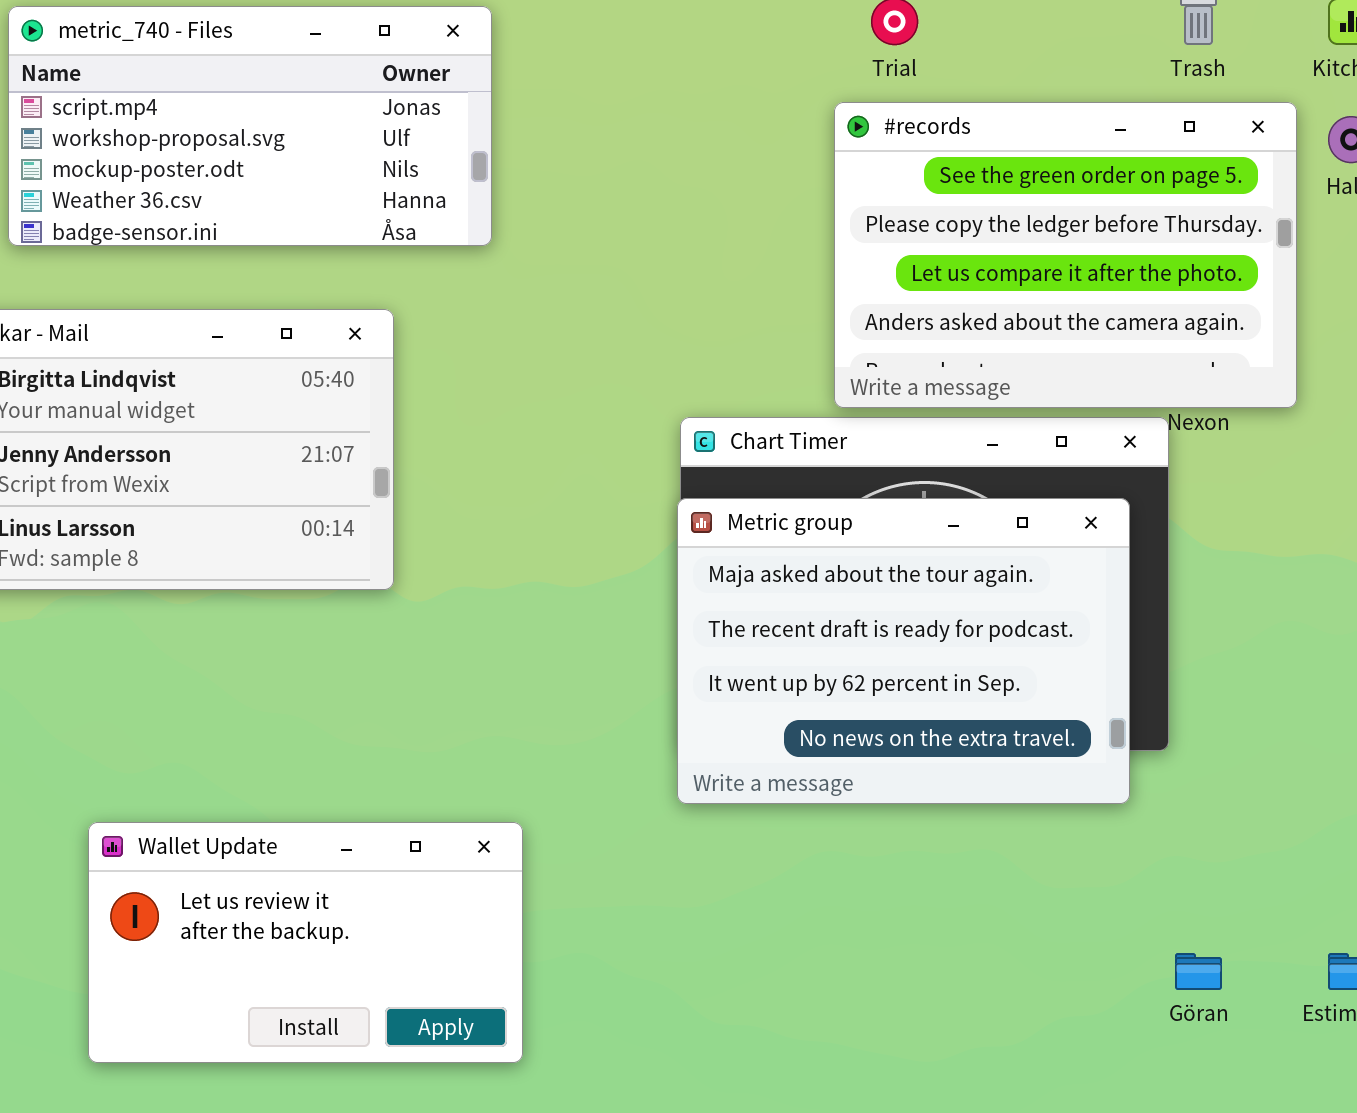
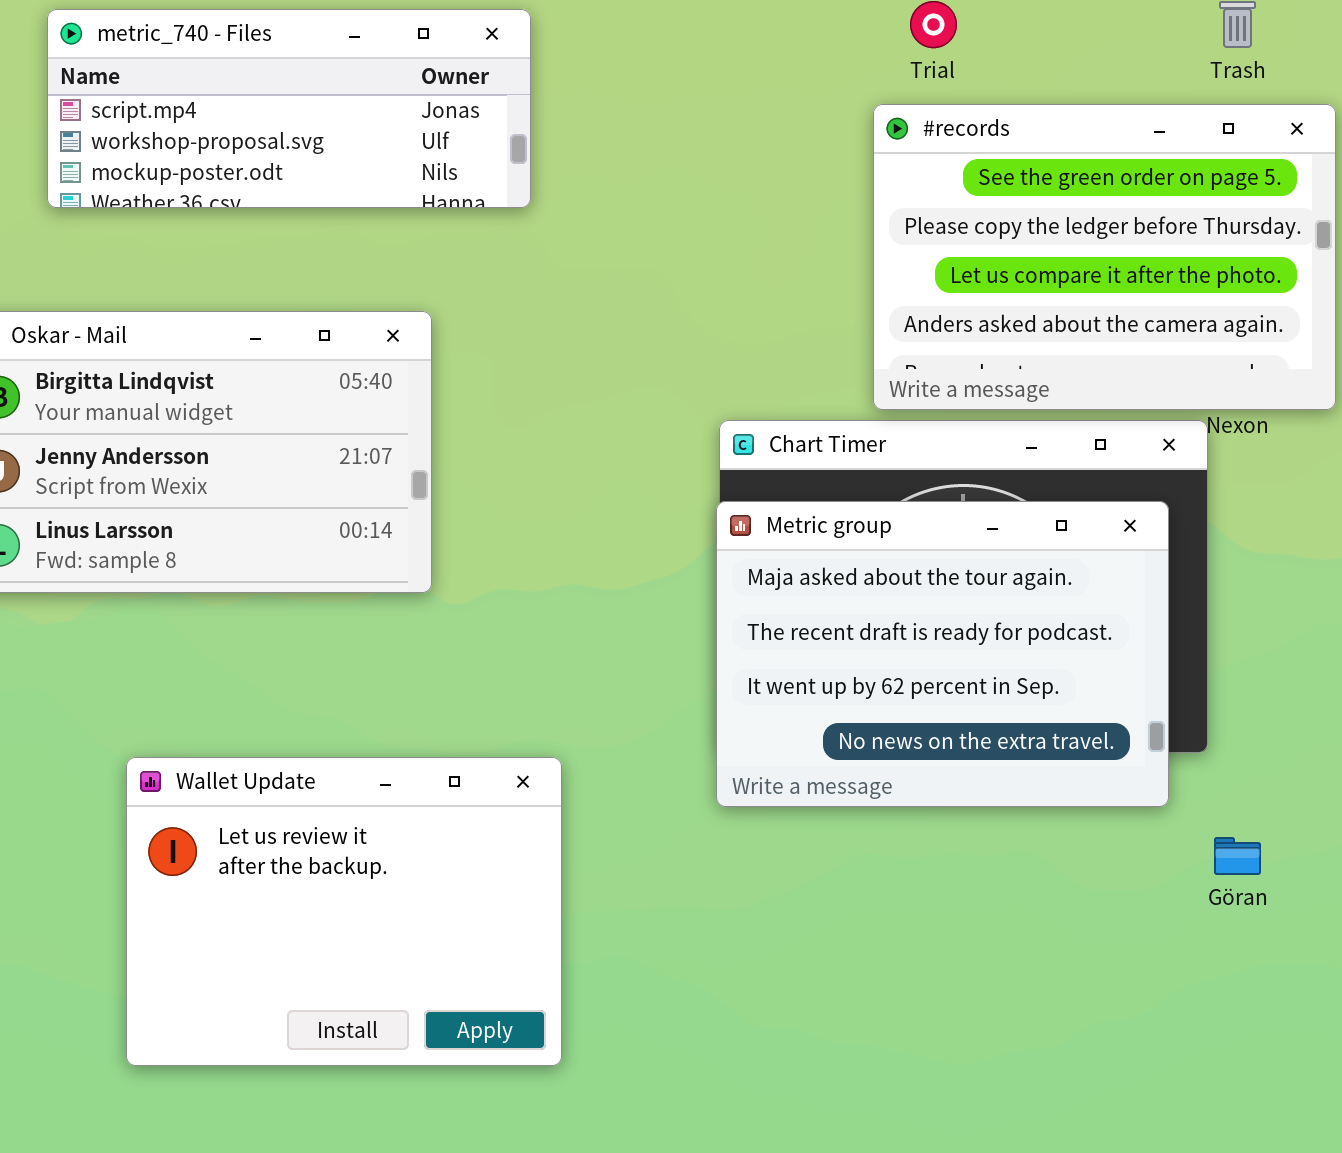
metric_740 - Files: [8,6,492,246] -> [47,9,531,208], resized
Wallet Update: [88,822,523,1063] -> [126,757,562,1066], resized
Göran: [1175,953,1222,990] -> [1214,837,1261,875], moved

